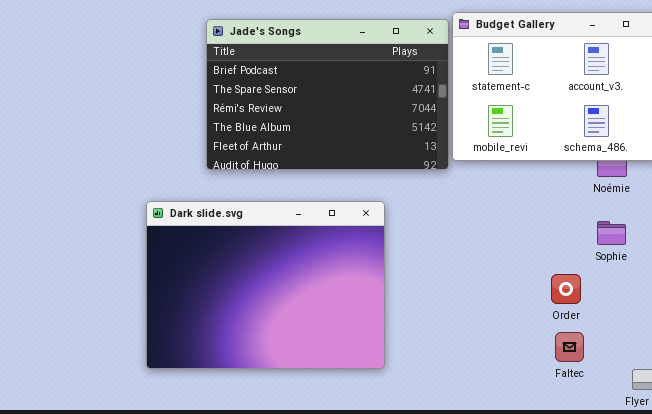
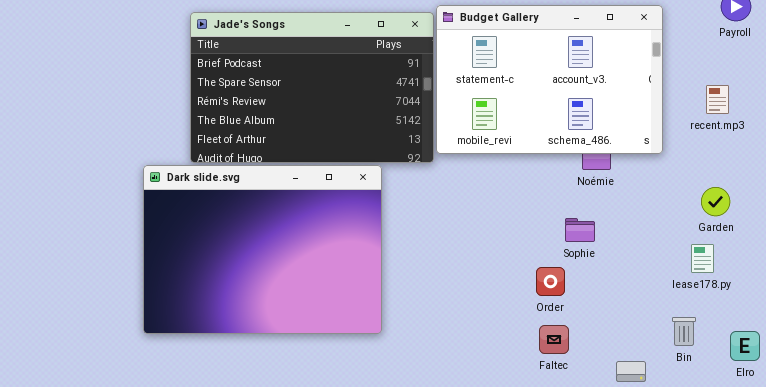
Dark slide.svg: [146,201,385,369] -> [143,165,382,334], moved
Sophie: [597,221,626,245] -> [565,218,595,242], moved

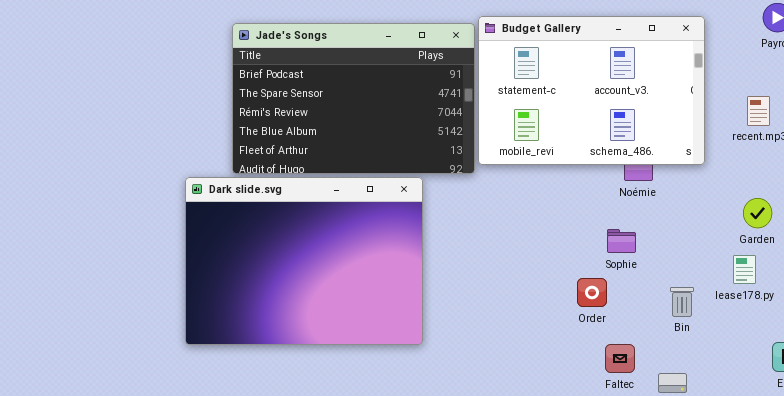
Bin: [672,317,696,346] -> [670,287,694,317], moved
Faltec: [539,325,569,354] -> [605,344,635,373], moved

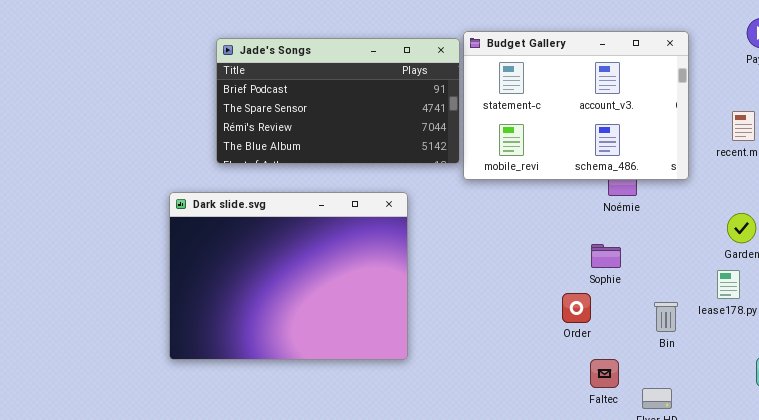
Jade's Songs: [232,23,475,174] -> [216,38,460,164], resized

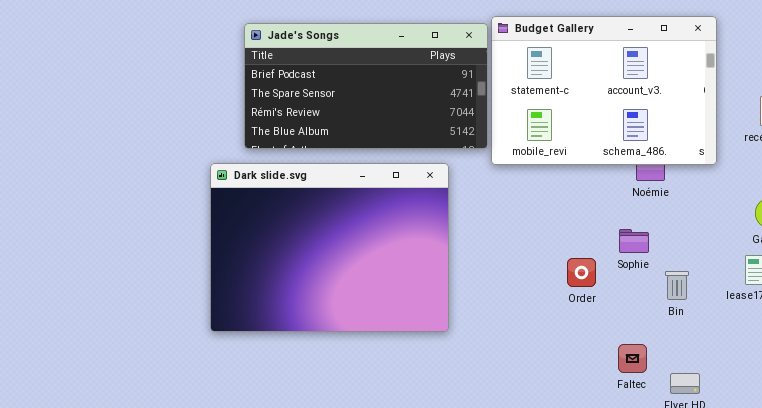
Dark slide.svg: [169,192,408,360] -> [210,163,449,332], moved
Order: [562,293,591,323] -> [567,258,596,287], moved
Bin: [654,302,678,332] -> [665,271,689,300], moved

